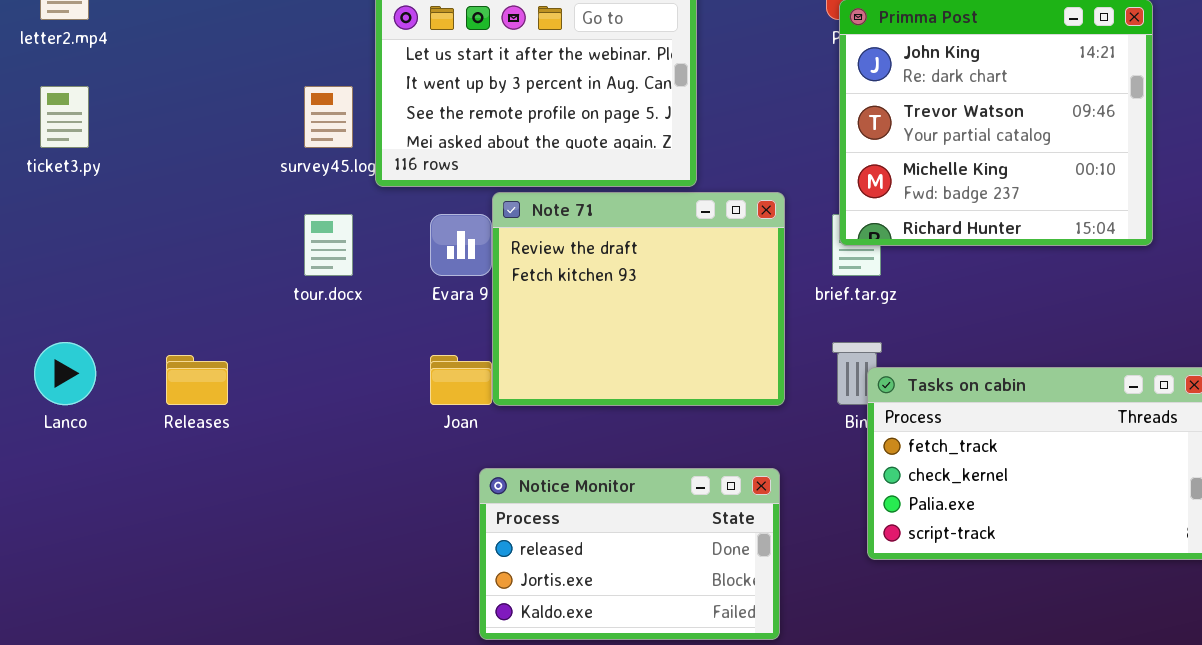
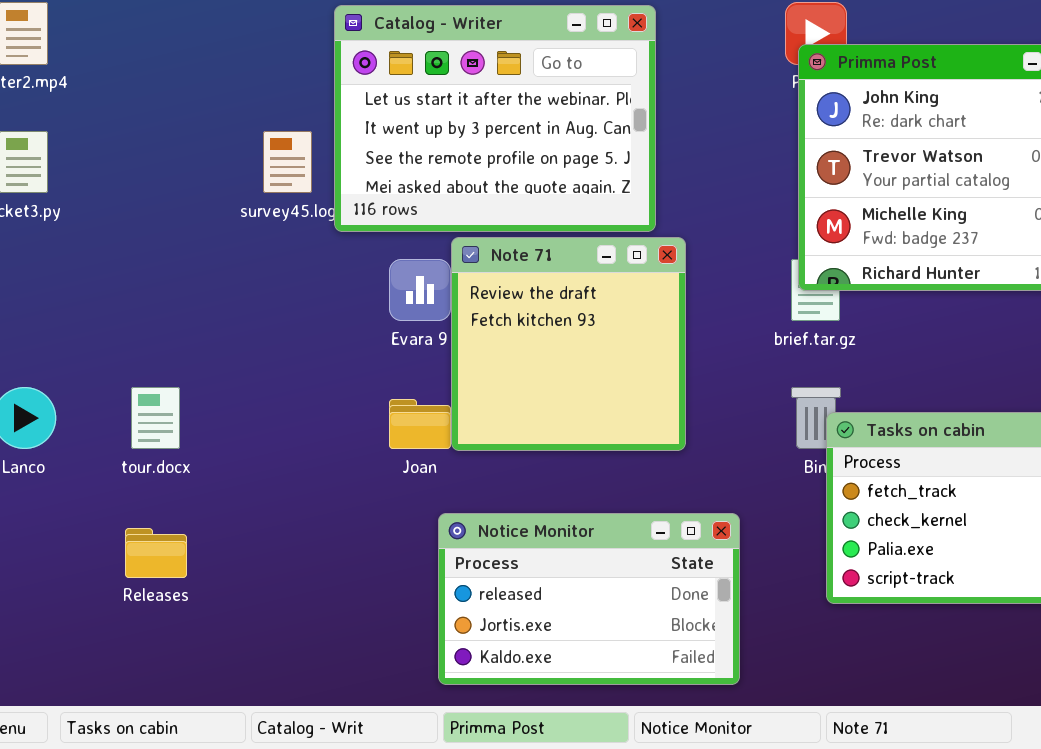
Note 71: [492,192,785,406] -> [451,237,686,451], resized
tour.docx: [304,214,353,276] -> [131,387,180,449], moved
Releases: [166,355,228,405] -> [125,528,187,578], moved

